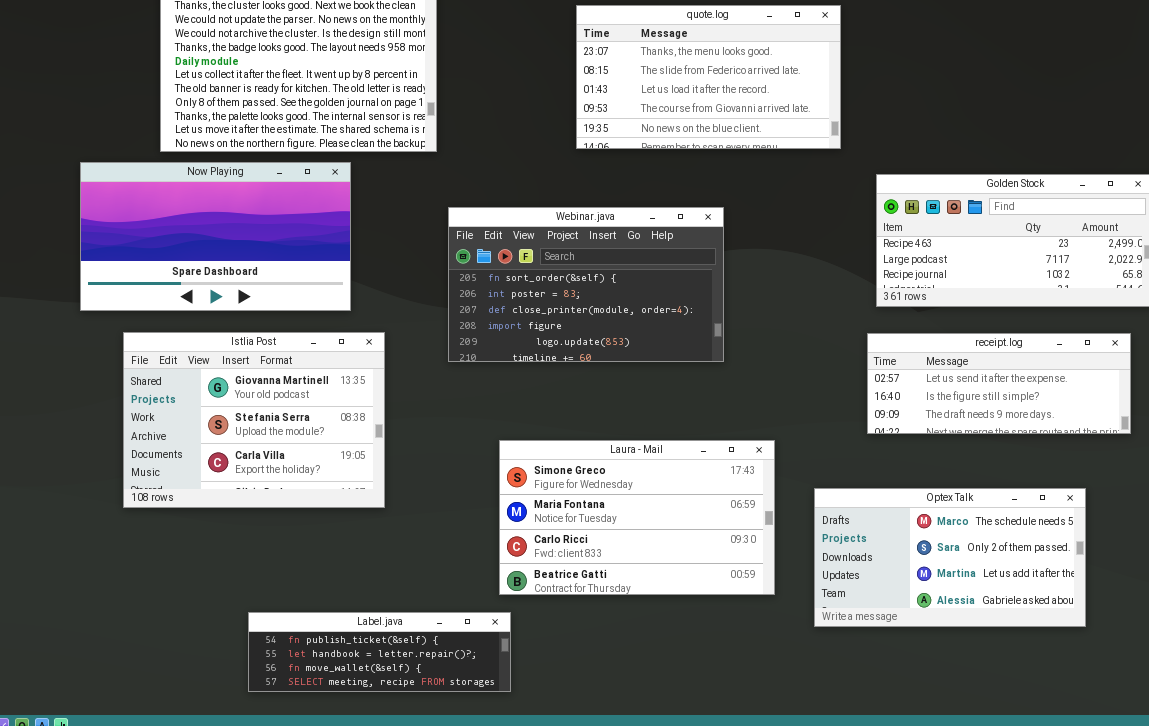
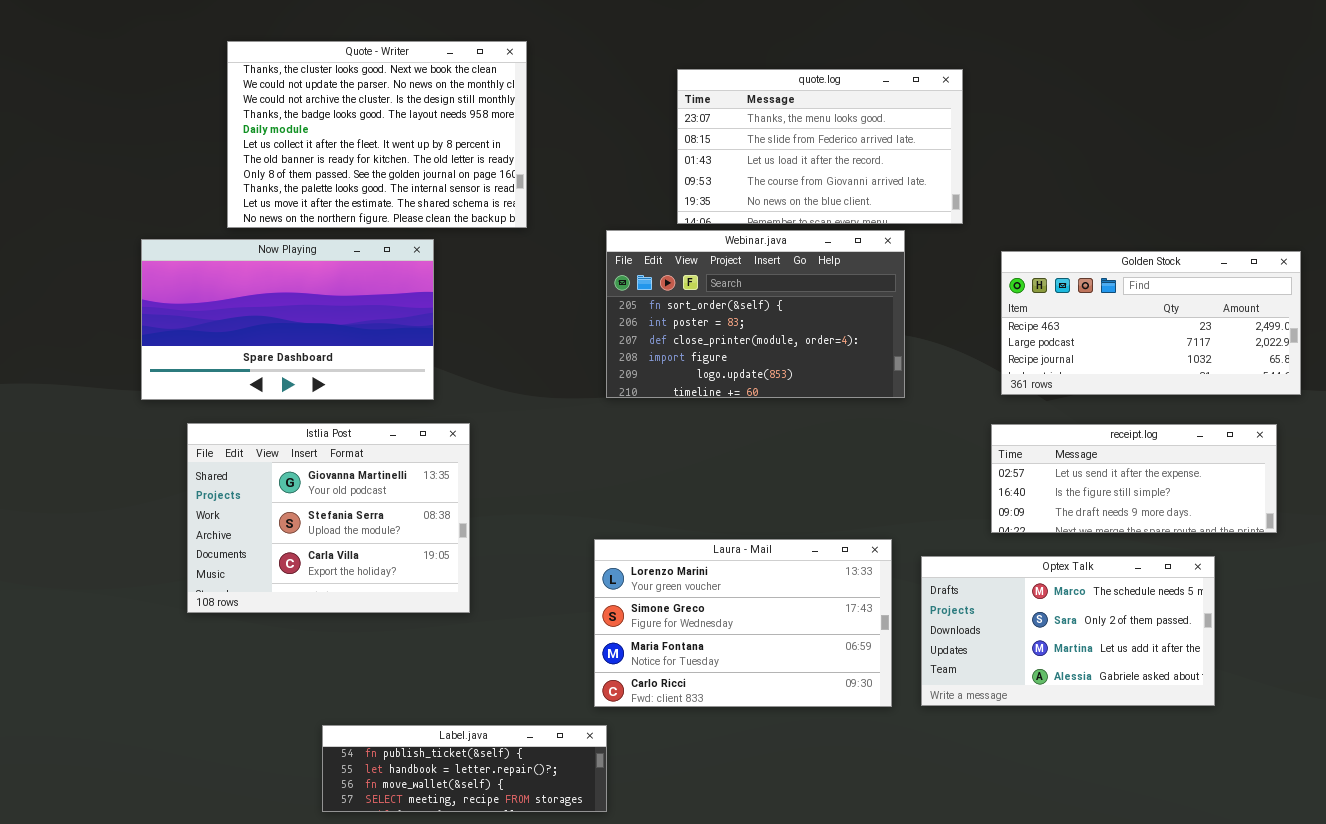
Webinar.java: [448,207,724,362] -> [606,230,905,398], moved
Laura - Mail: [499,440,775,595] -> [594,539,892,707], scrolled up 1 row
Optex Talk: [814,488,1086,627] -> [921,556,1215,706], moved

